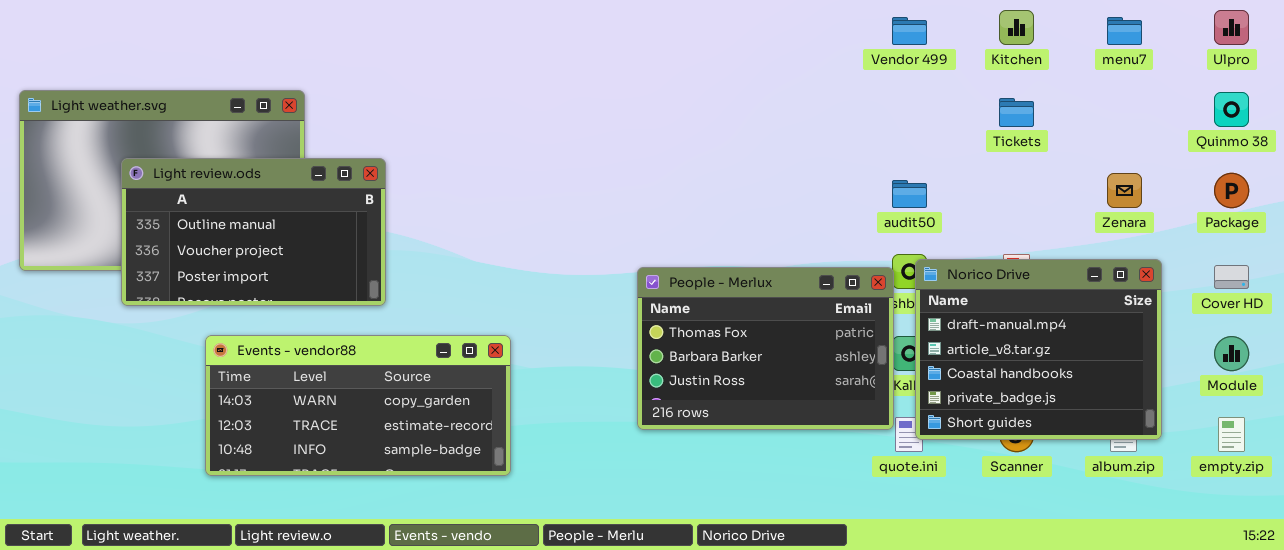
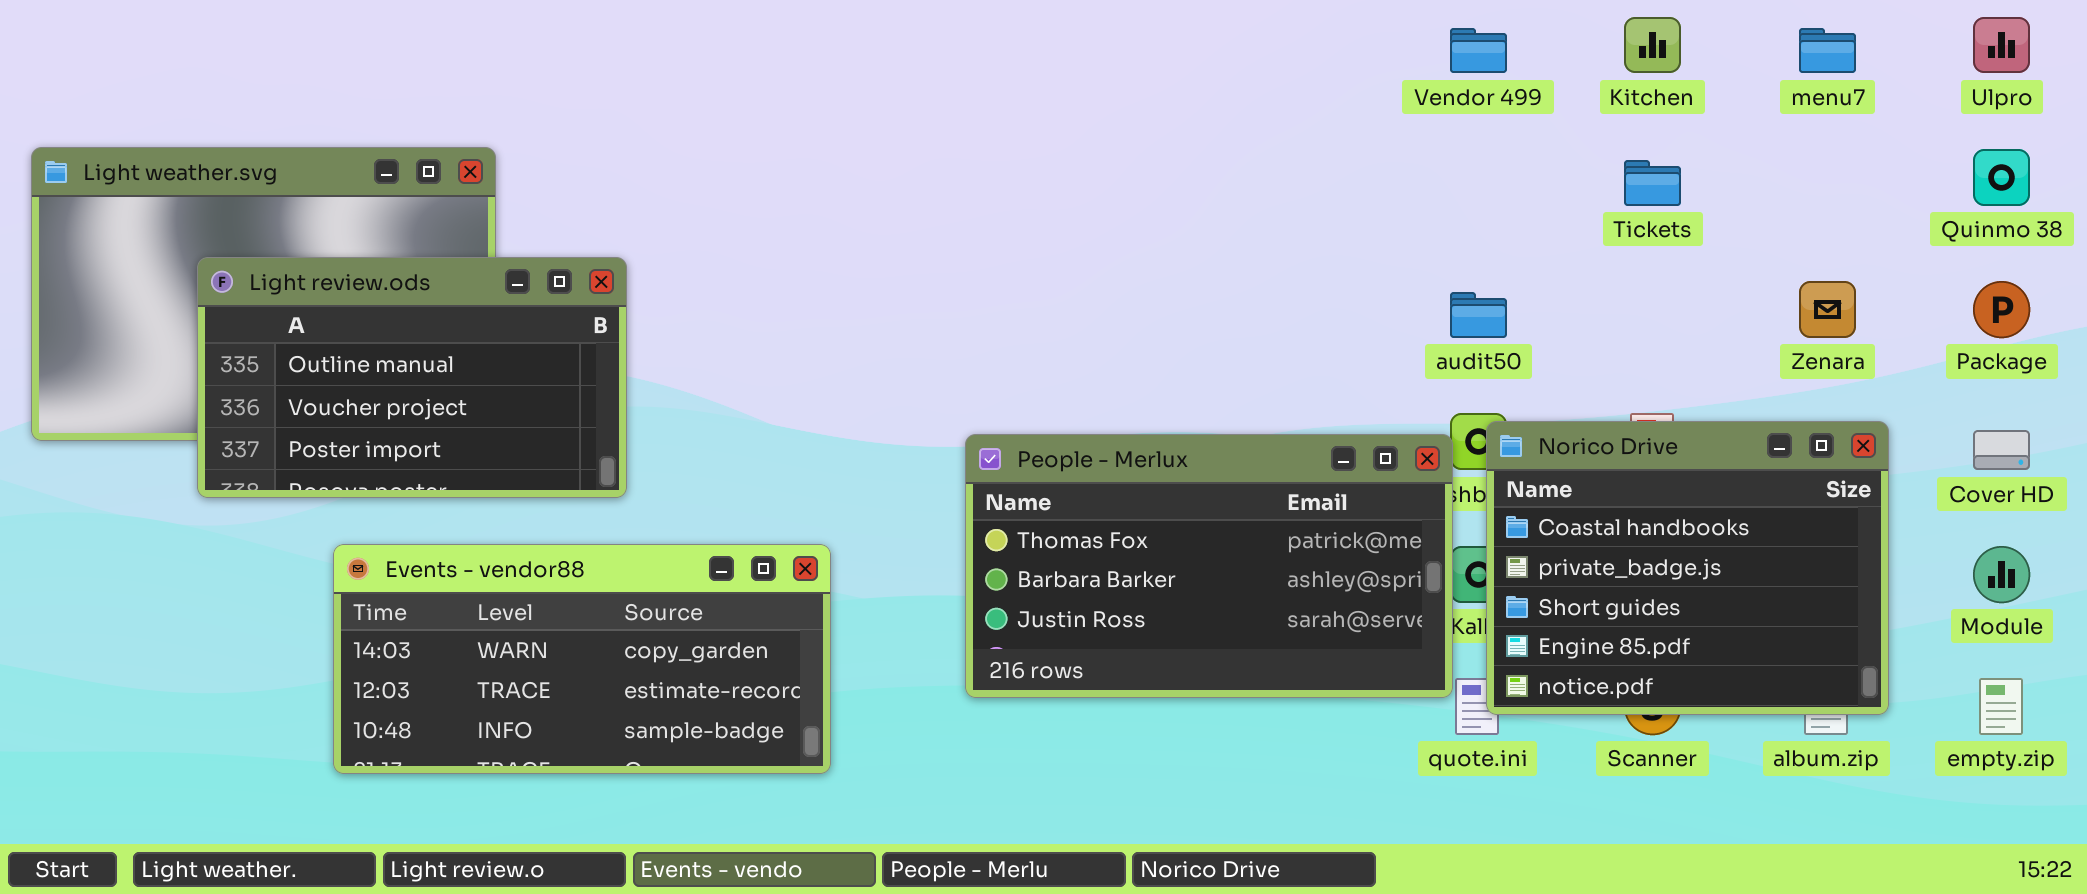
Norico Drive: [915,259,1162,440] -> [1486,421,1889,715], scrolled down 2 rows
People - Merlux: [637,267,894,430] -> [965,434,1453,698], resized

